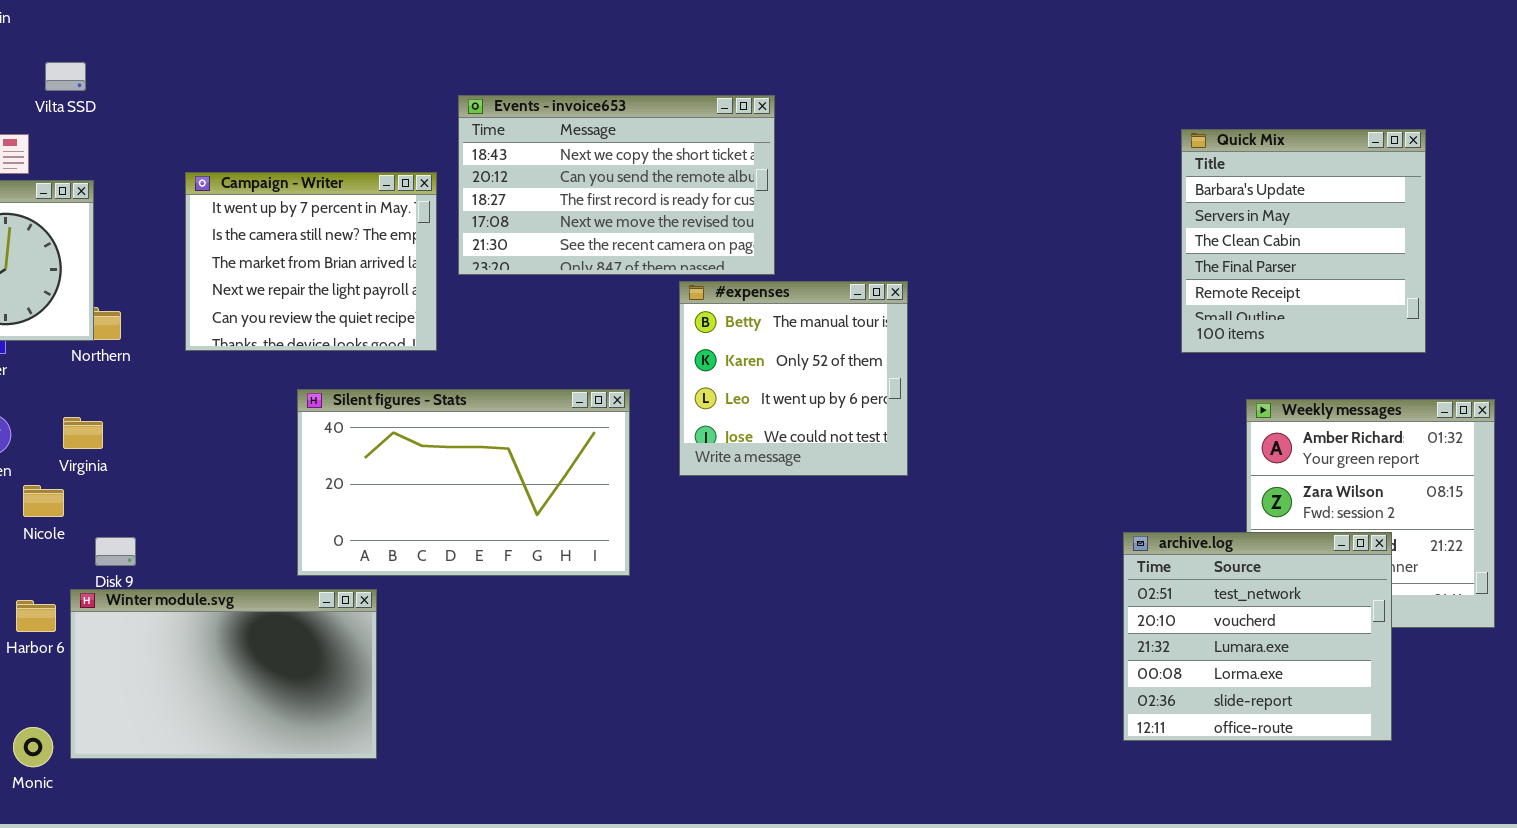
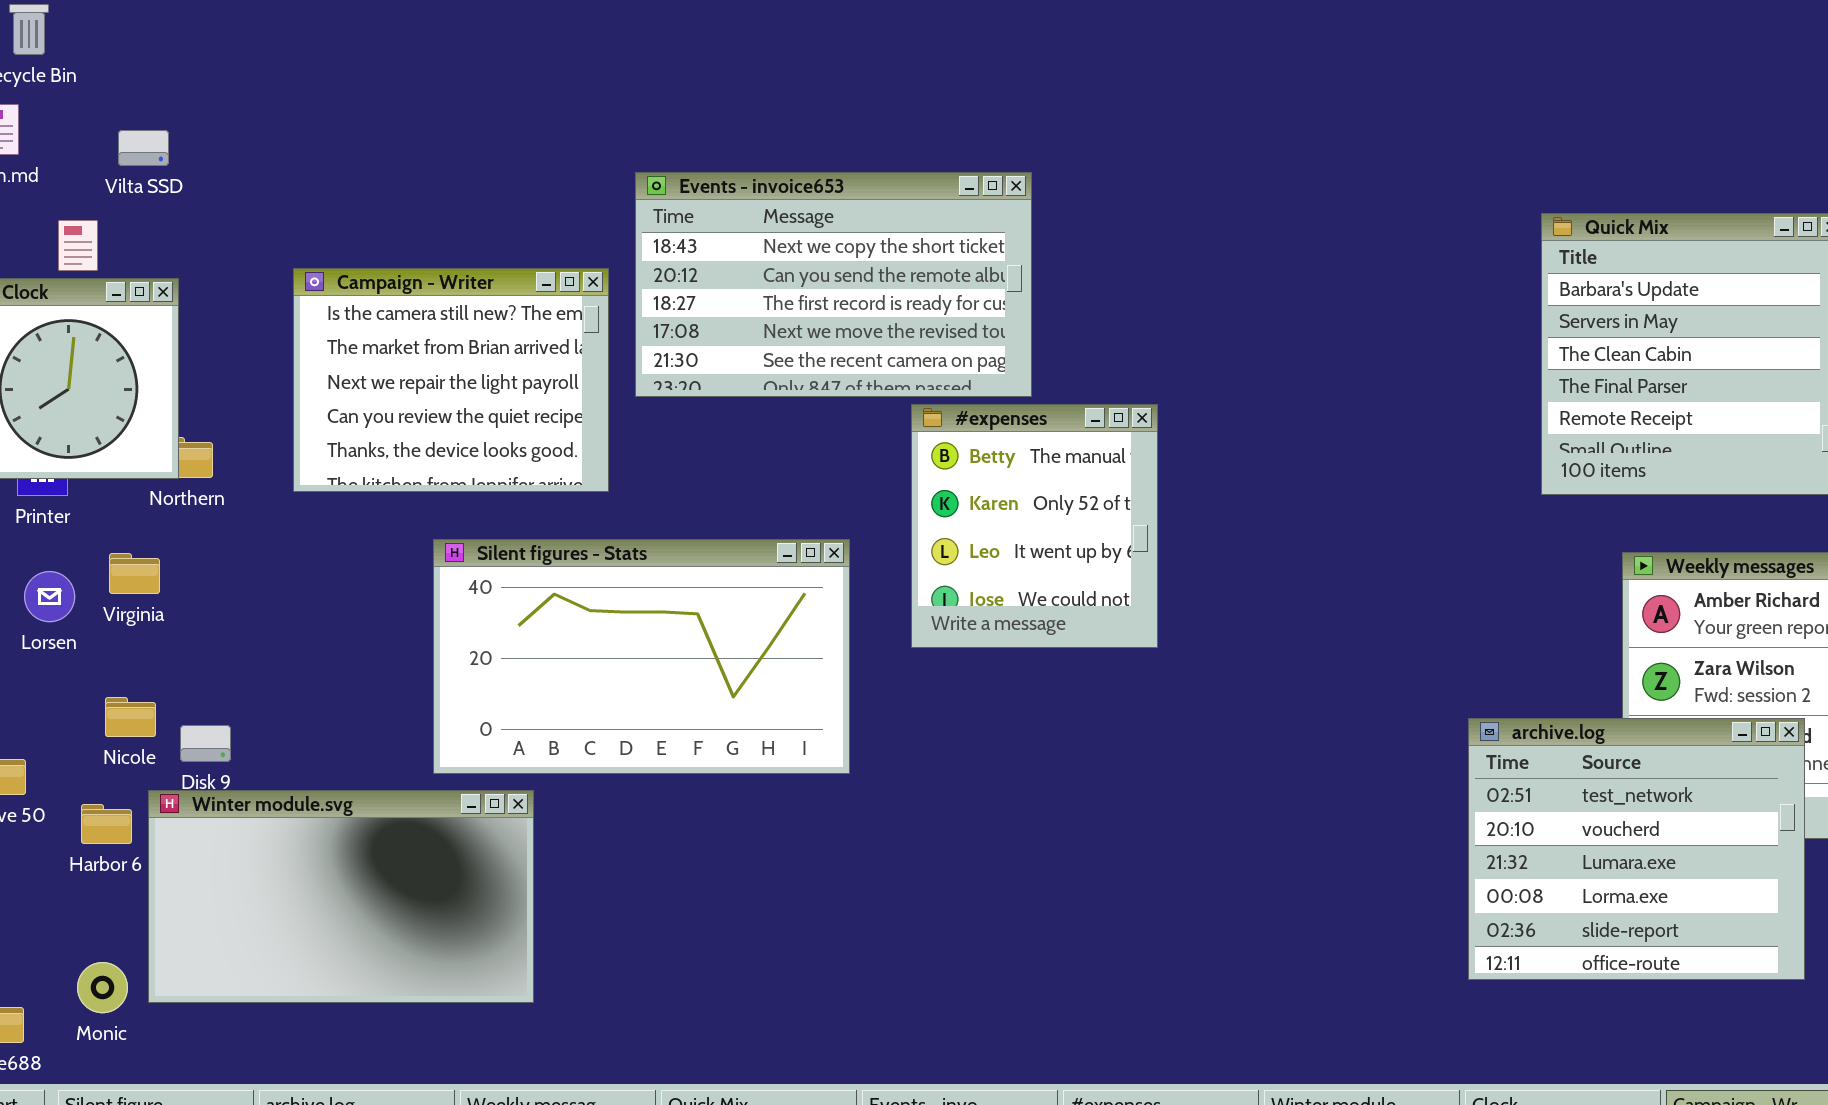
Campaign - Writer: [185,172,437,351] -> [293,268,609,492], scrolled down 1 row
#expenses: [679,281,908,476] -> [911,404,1158,648], resized
Virginia: [63,417,103,449] -> [109,553,160,594], moved
Nicole: [23,485,64,517] -> [105,697,156,737], moved

